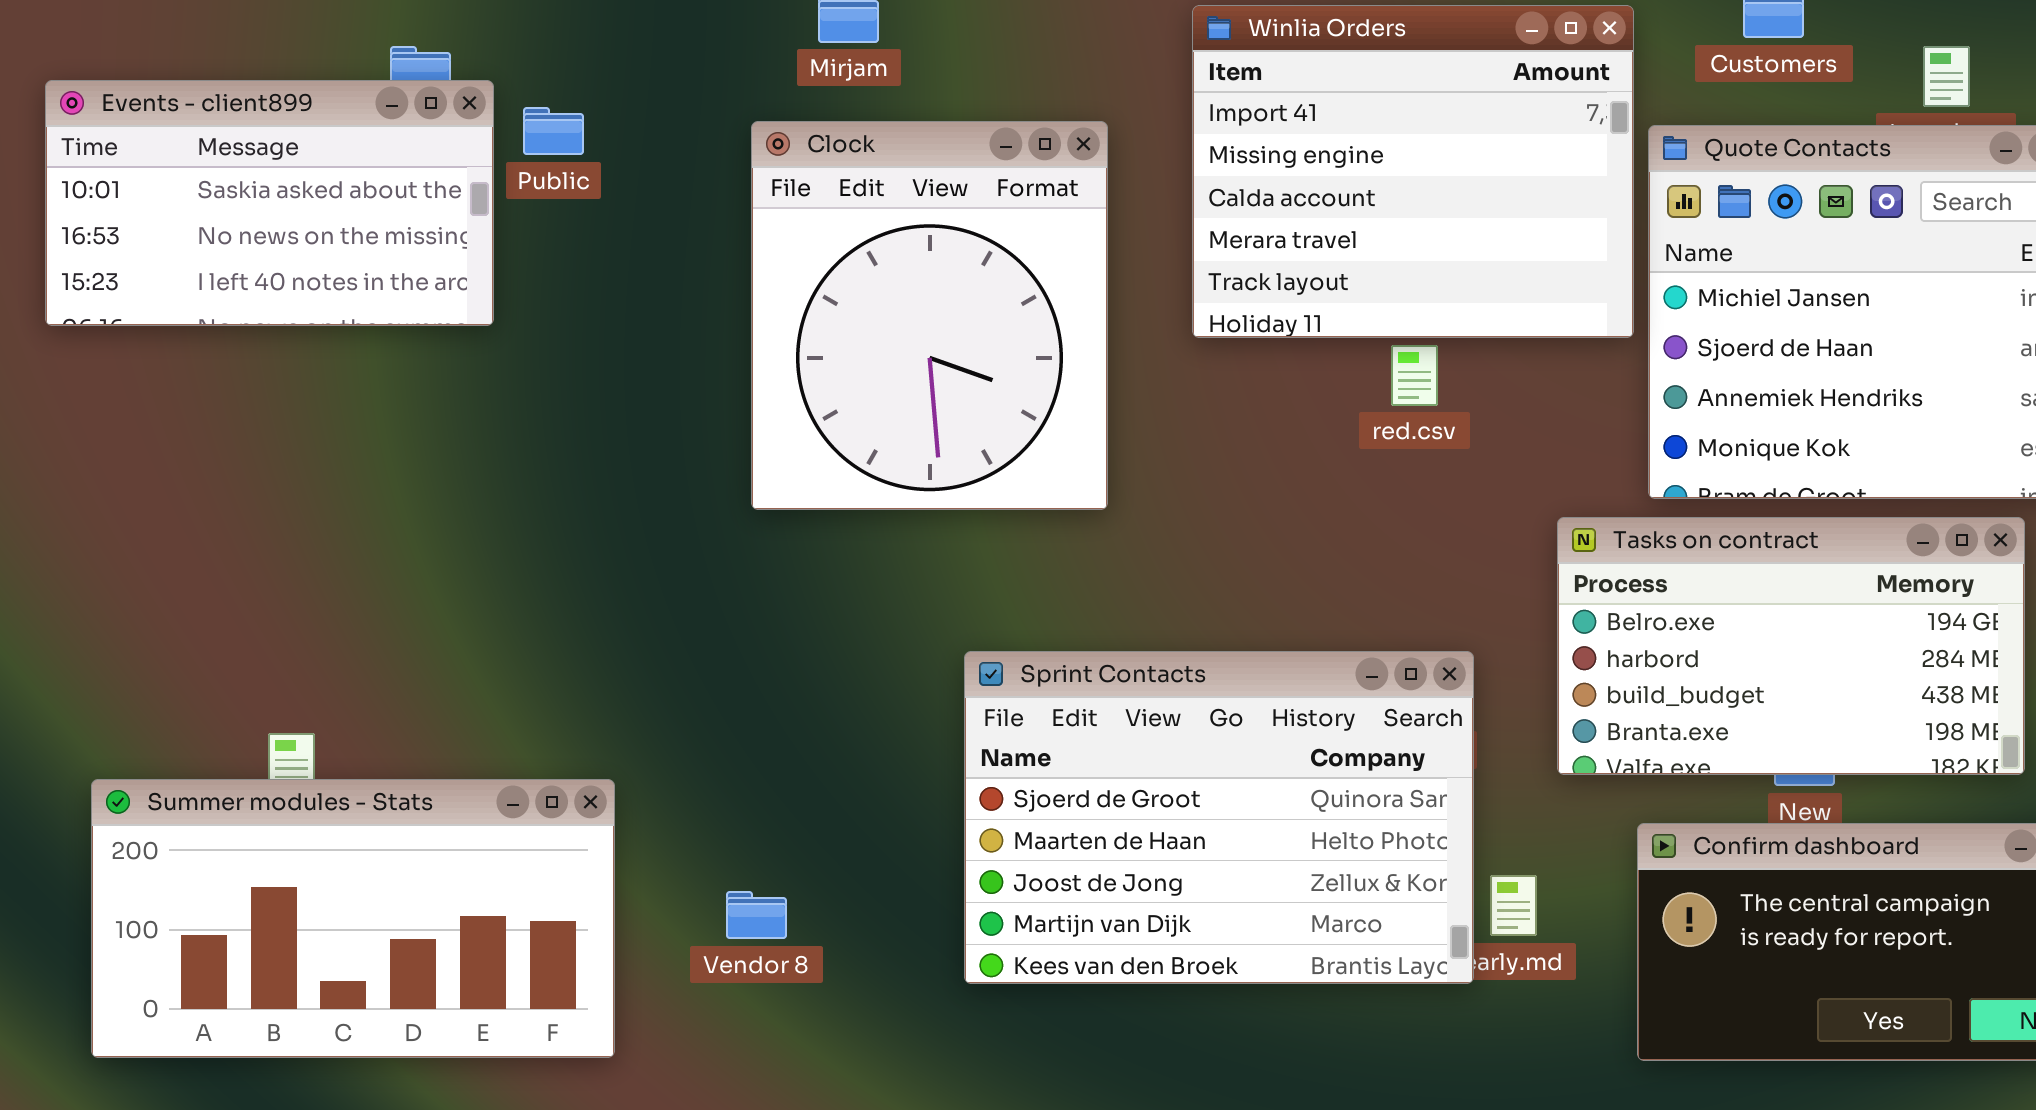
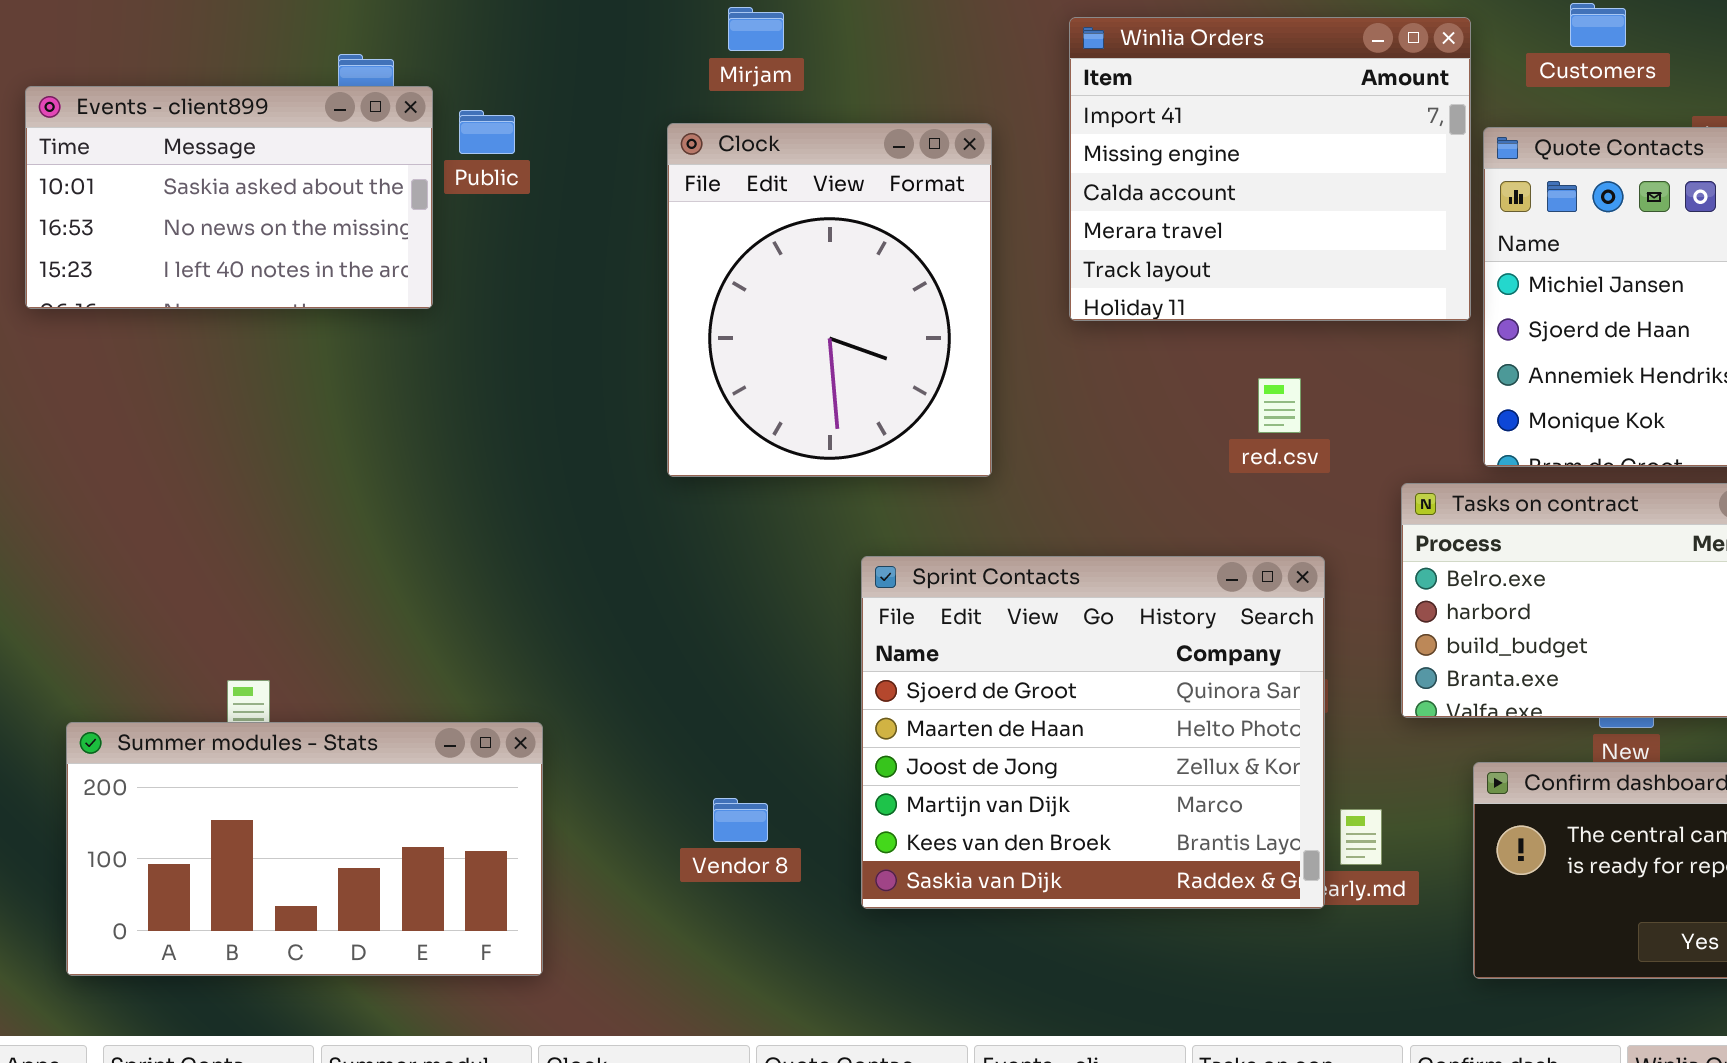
red.csv: [1391,345,1438,406] -> [1258,378,1301,433], moved
Sprint Contacts: [964,651,1474,984] -> [861,556,1325,909], resized
Vendor 8: [726,891,787,939] -> [713,798,768,842], moved

